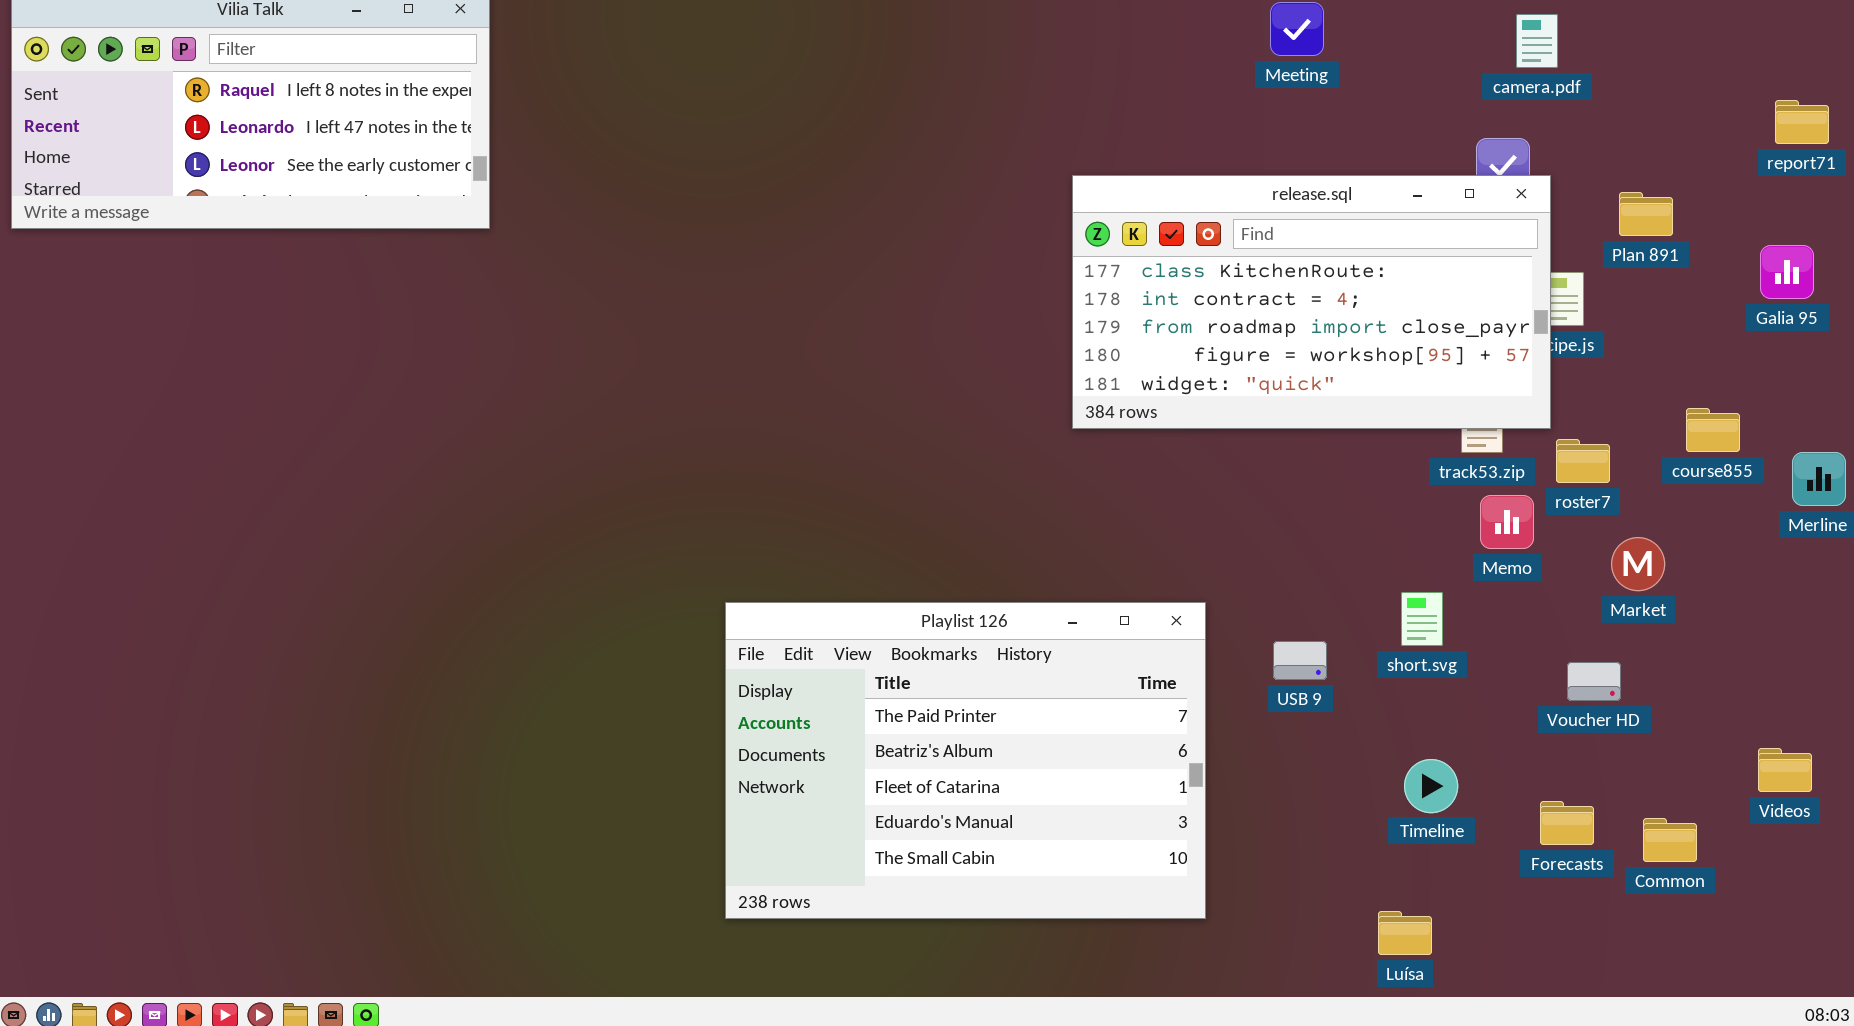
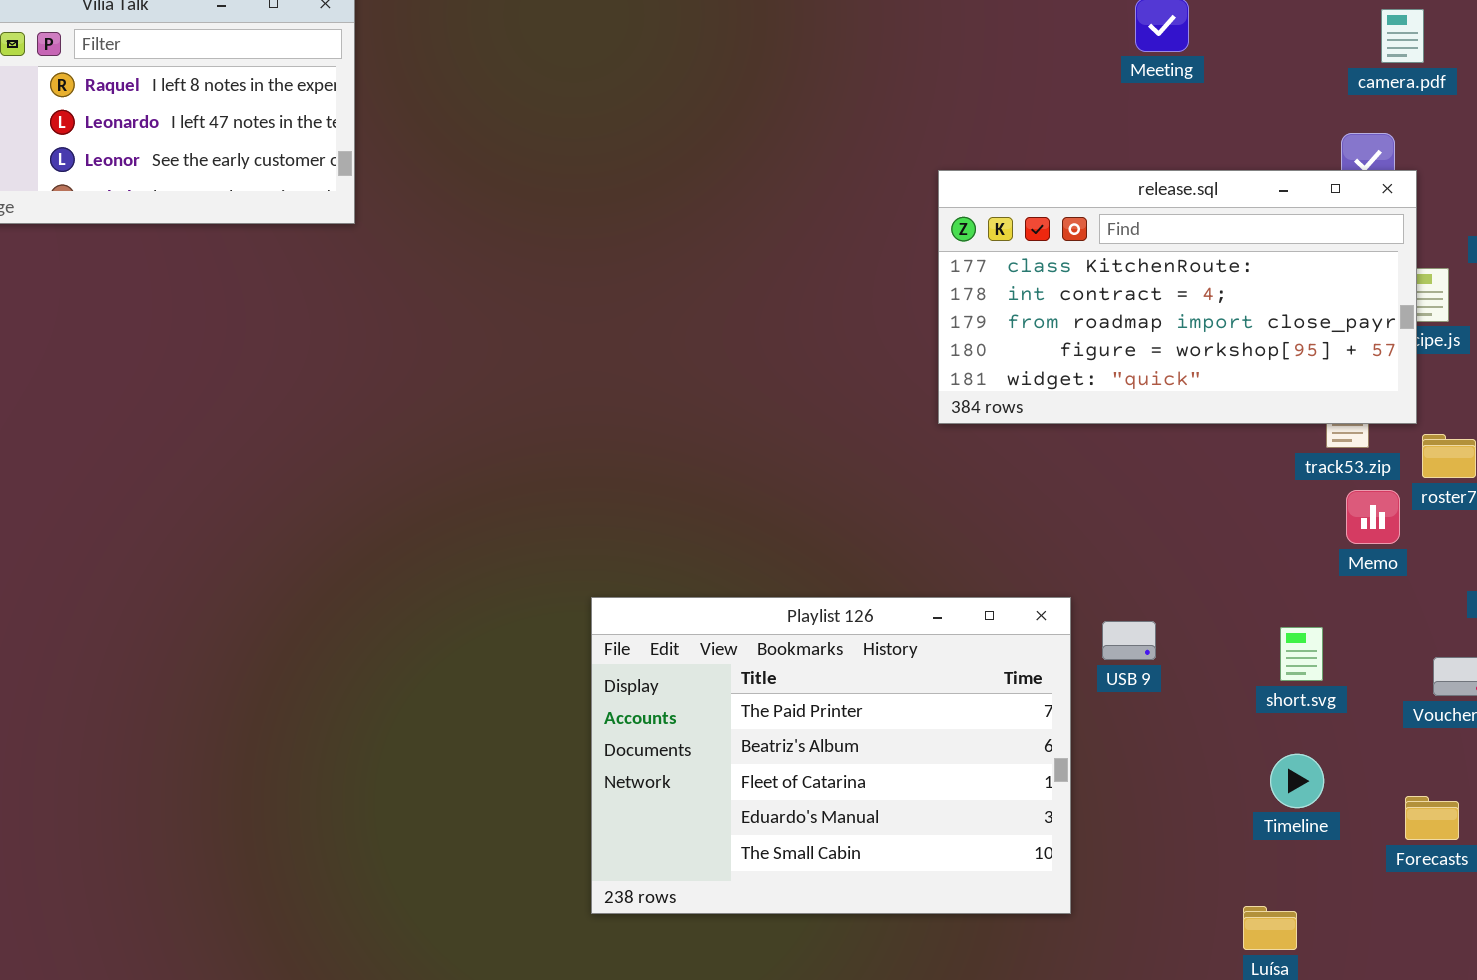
short.svg: [1401,592,1443,646] -> [1280,627,1323,681], moved
USB 9: [1273,641,1327,680] -> [1102,621,1156,660], moved

